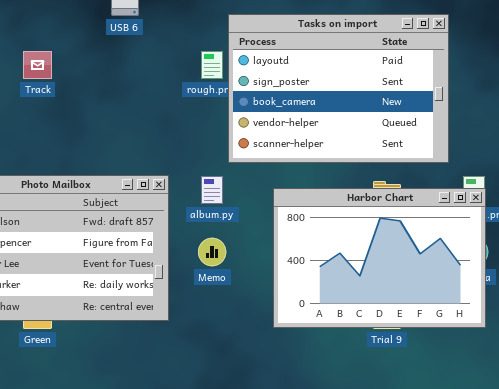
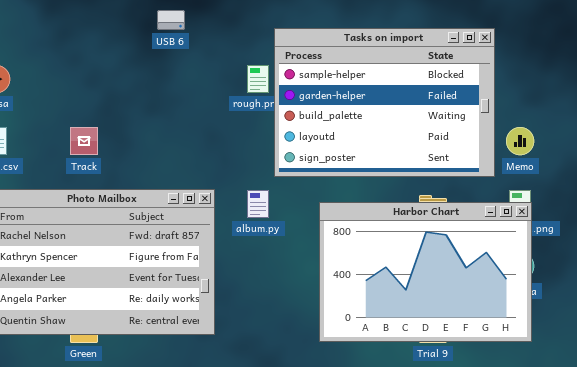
Tasks on import: [228,14,449,163] -> [274,28,495,177], scrolled up 3 rows
Track: [23,51,52,79] -> [70,127,98,155], moved
Memo: [198,238,226,266] -> [506,127,534,155], moved

